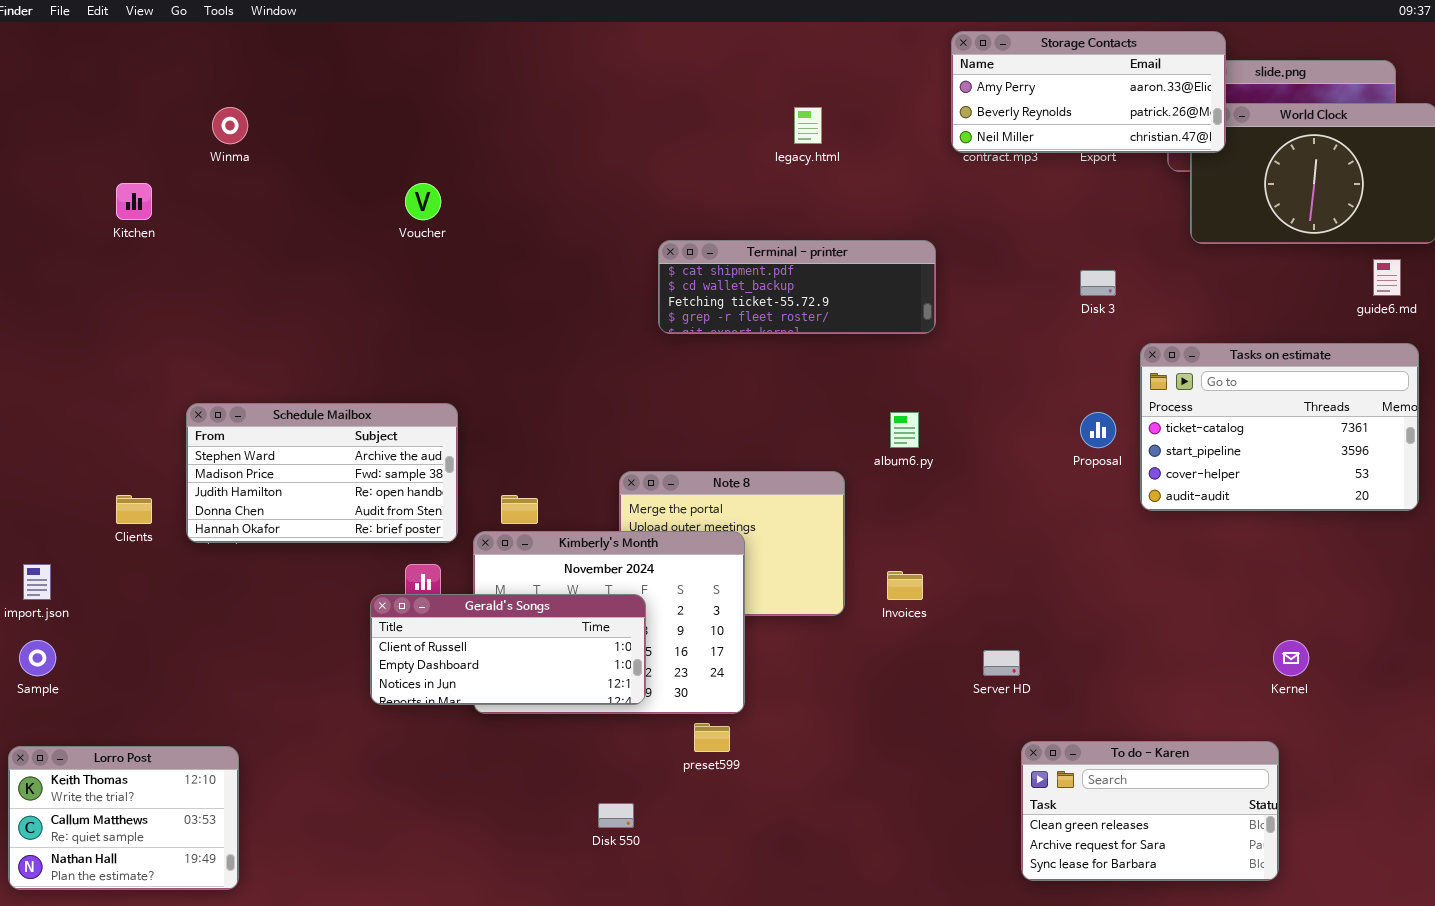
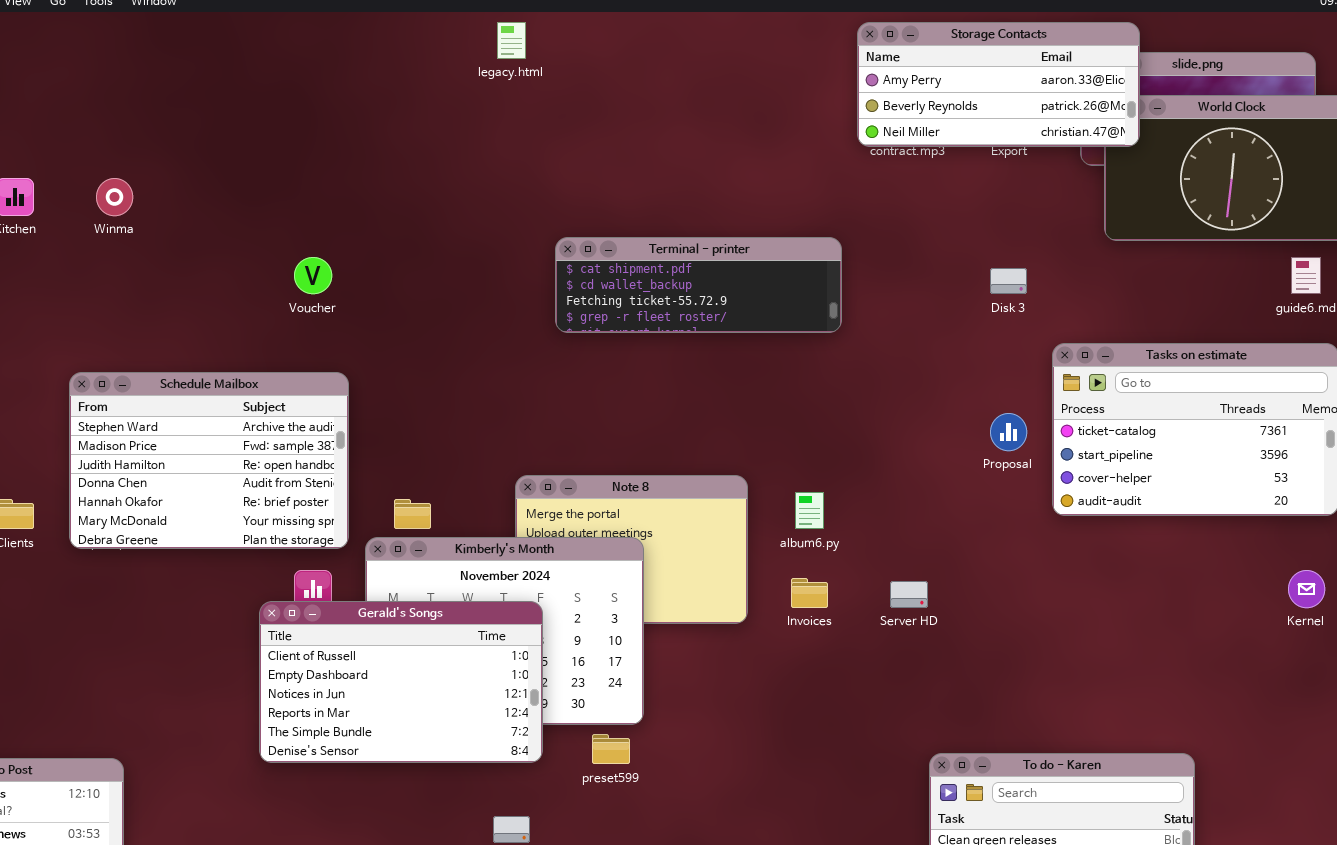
Winma: [212,107,248,144] -> [96,178,133,216], moved
legacy.html: [794,107,822,144] -> [497,22,526,59], moved
Voucher: [405,183,441,220] -> [294,257,332,294], moved
Schedule Mailbox: [186,403,458,543] -> [69,372,349,549], resized
album6.py: [890,412,919,448] -> [795,492,824,529], moved
Gerald's Songs: [370,594,646,705] -> [259,601,543,763], resized
Kernel: [1273,640,1309,676] -> [1288,570,1325,608], moved
Server HD: [983,650,1020,676] -> [890,581,928,608], moved

